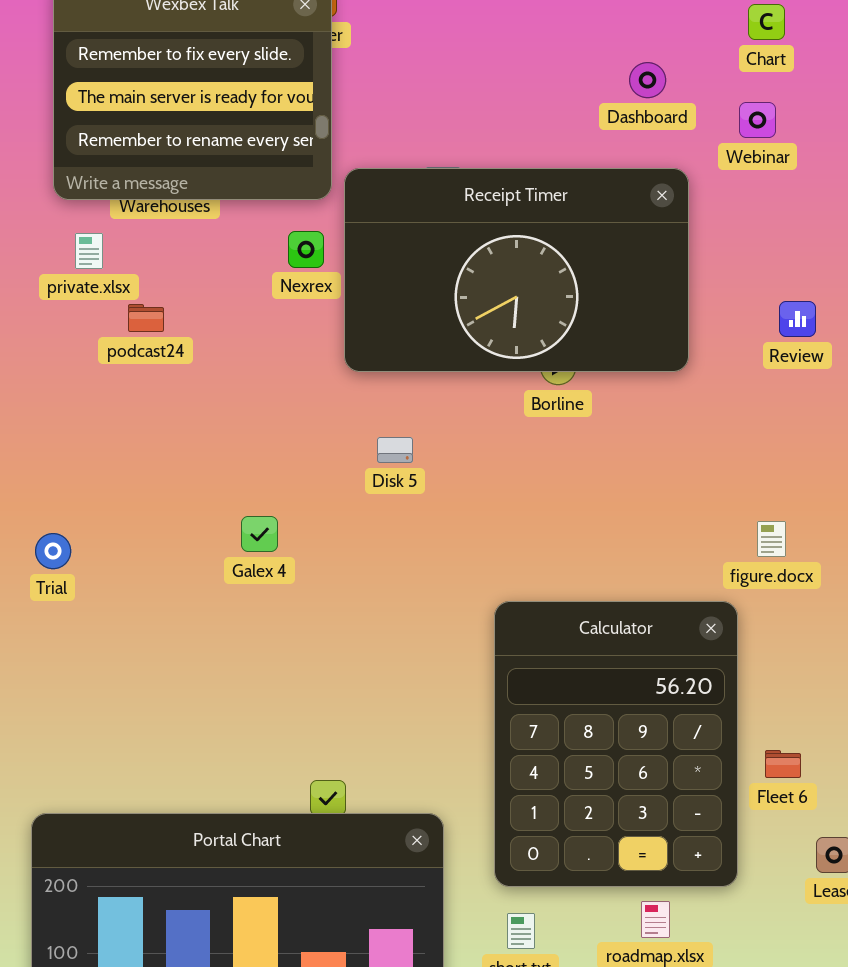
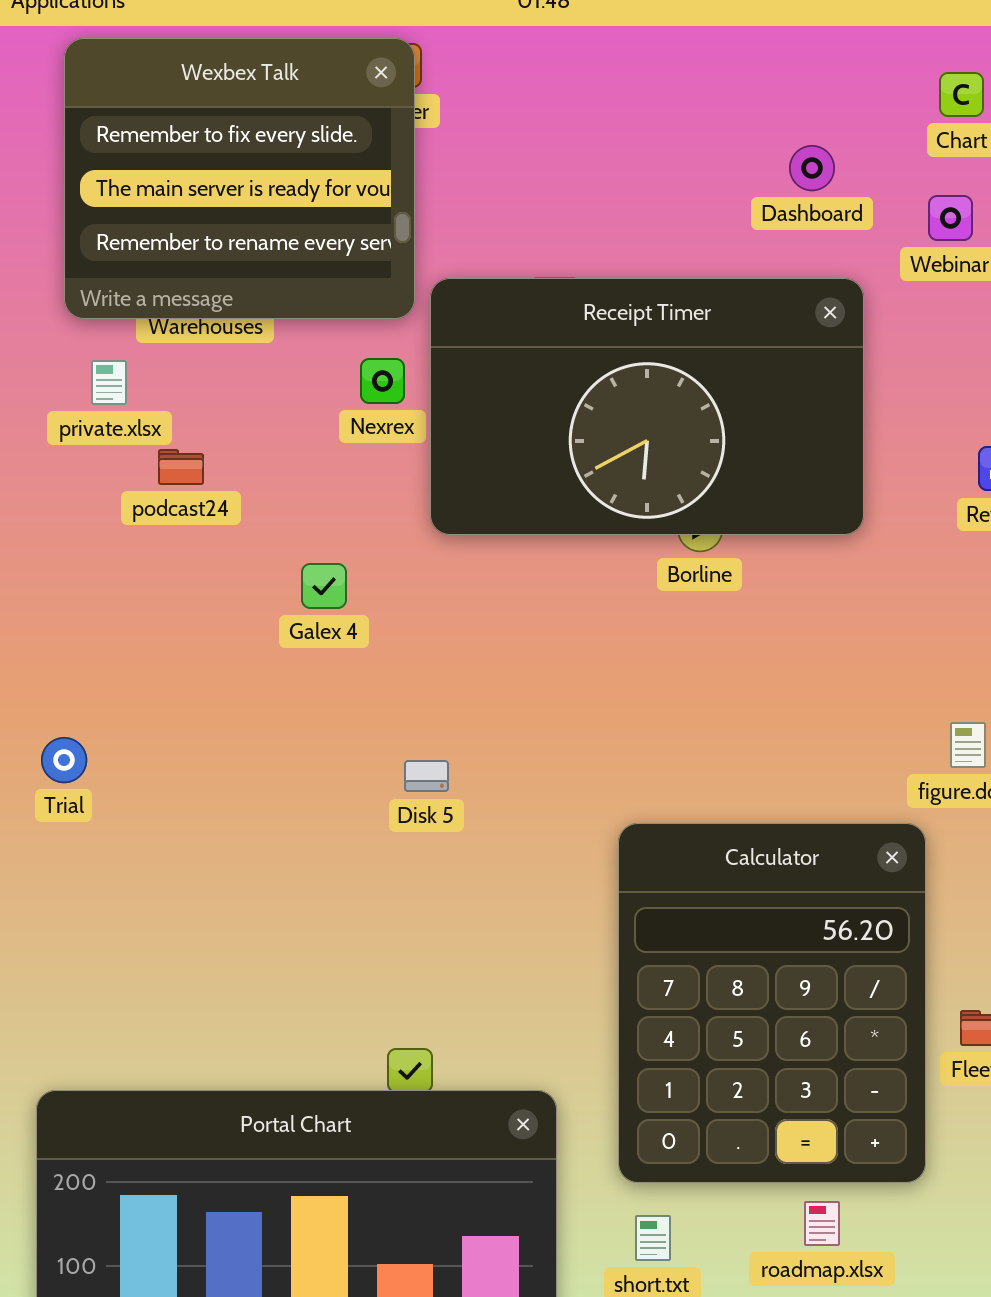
Disk 5: [377,437,413,463] -> [404,760,449,792], moved
Galex 4: [241,516,278,552] -> [301,563,347,609], moved

